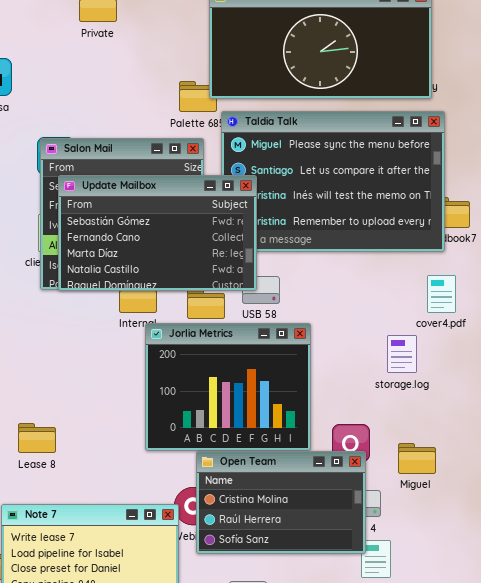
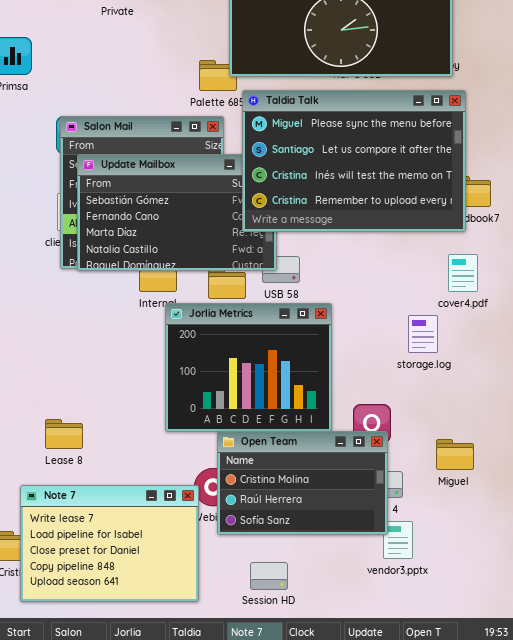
Taldia Talk: [221,111,445,252] -> [242,90,466,232], raised
Lease 8: [18,423,56,453] -> [45,419,83,449], moved
Miguel: [398,443,436,474] -> [436,439,474,470], moved

